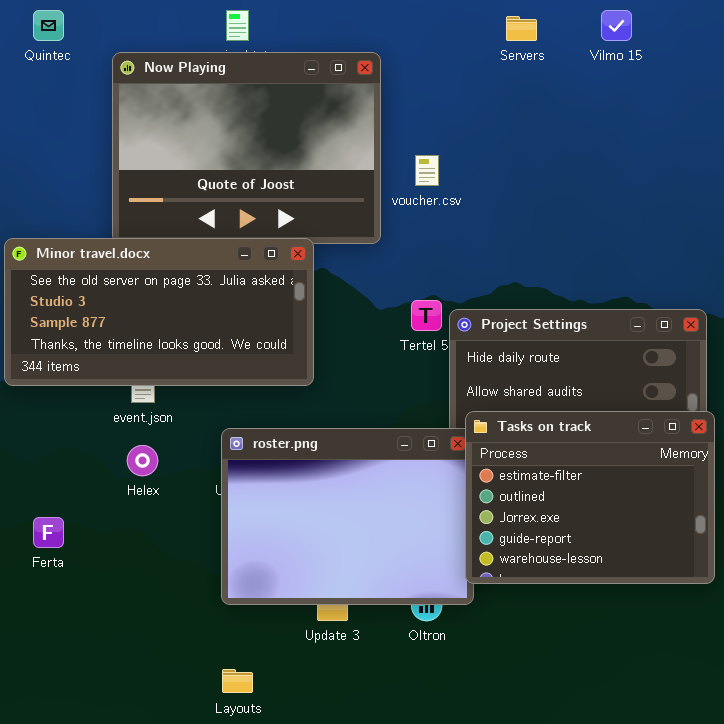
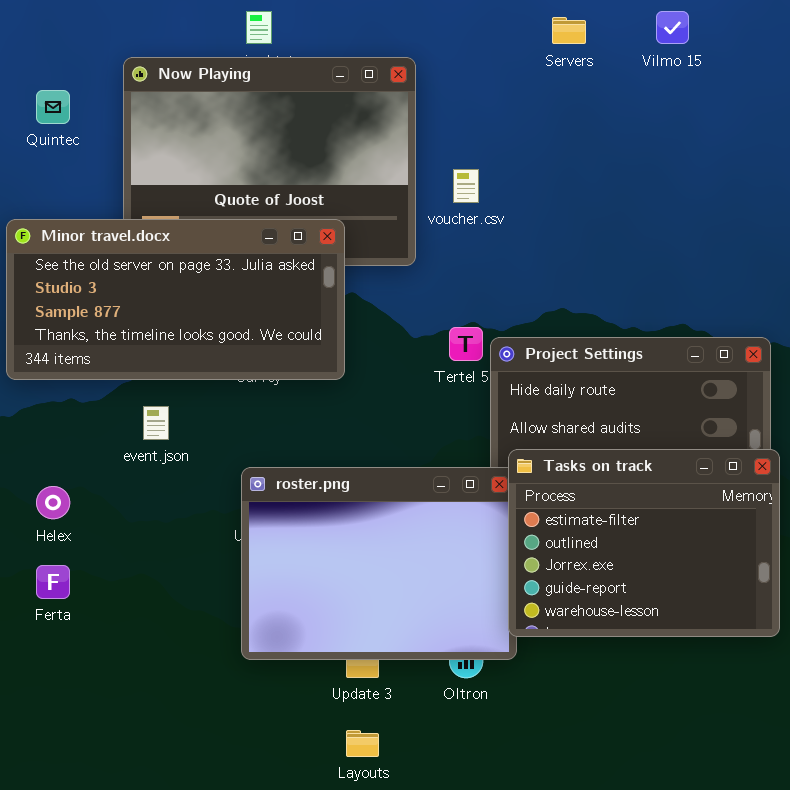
Quintec: [33,10,64,41] -> [36,90,70,124], moved
Minor travel.docx: [4,238,314,386] -> [6,219,345,380], moved
Helex: [127,445,158,476] -> [36,486,70,519], moved
Layouts: [222,669,253,693] -> [346,730,379,757], moved

